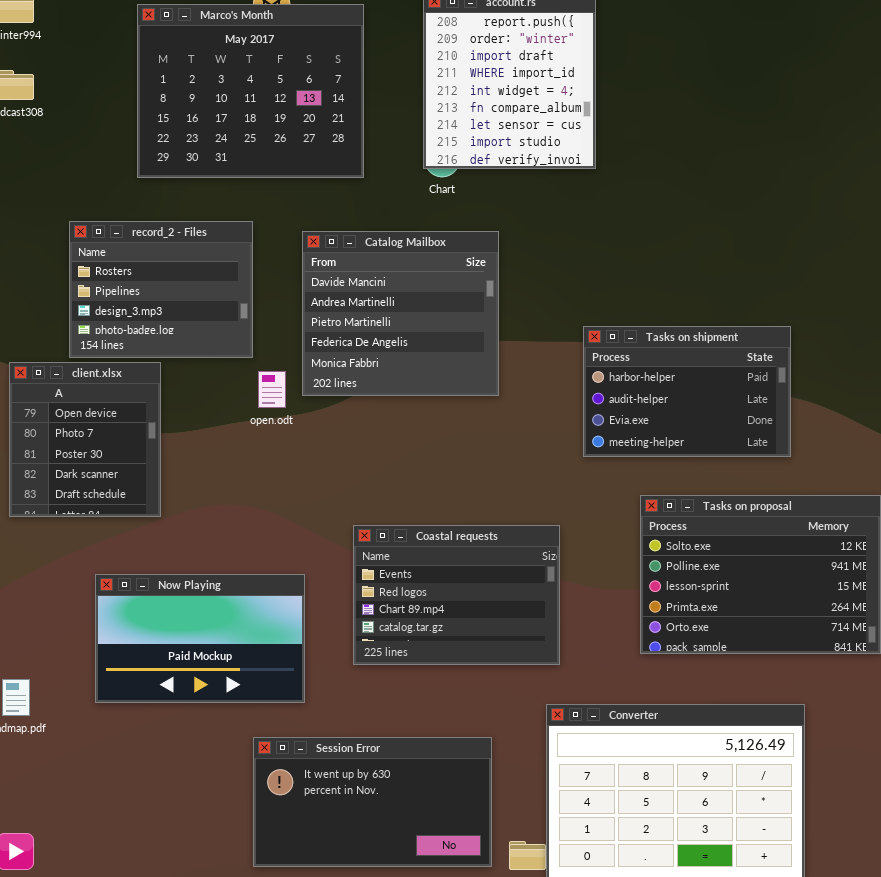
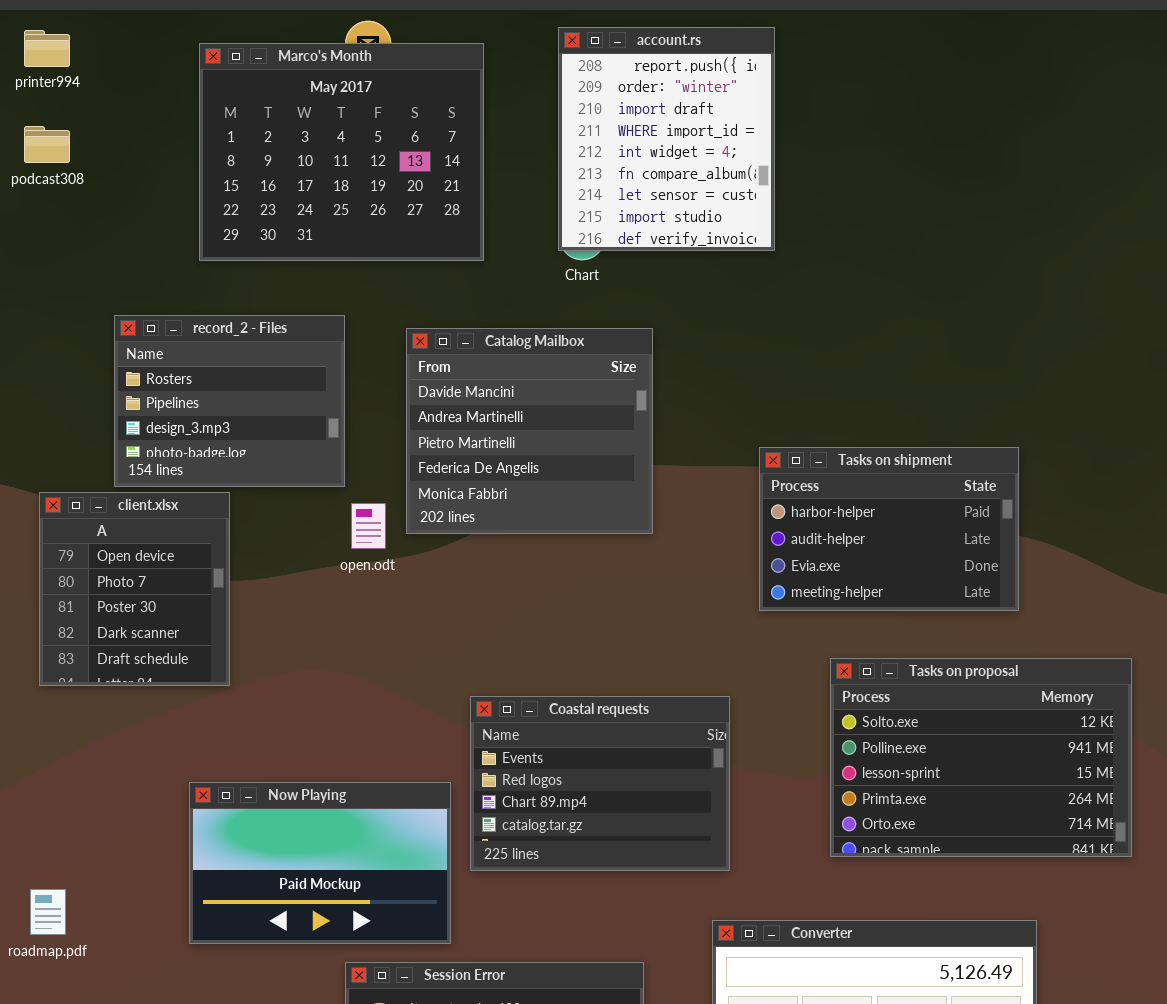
Now Playing: [95,574,305,703] -> [189,782,451,944], moved

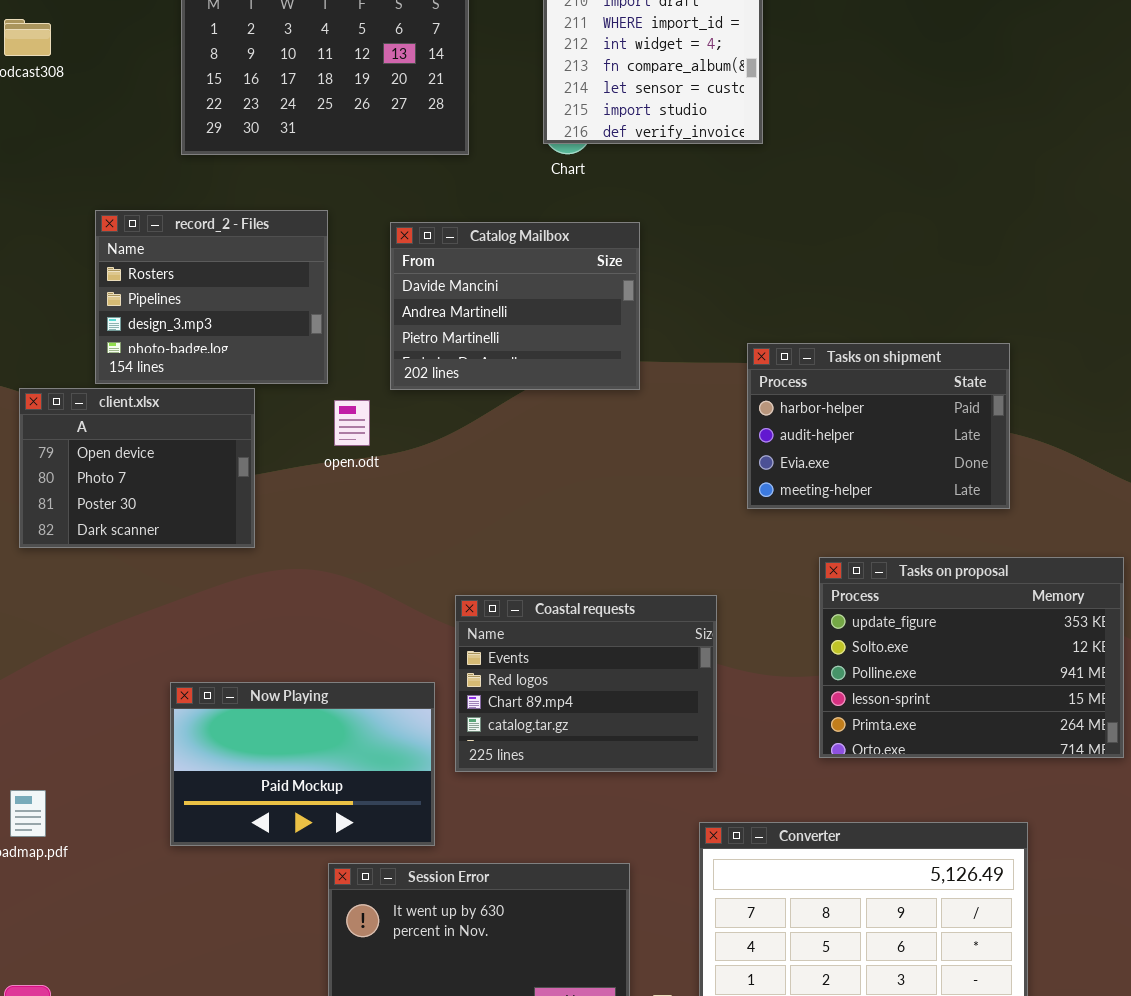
Catalog Mailbox: [406,328,653,534] -> [390,222,640,390], resized
client.xlsx: [39,492,230,686] -> [19,388,255,548], resized
Tasks on proposal: [830,658,1132,857] -> [819,557,1124,758], scrolled up 1 row

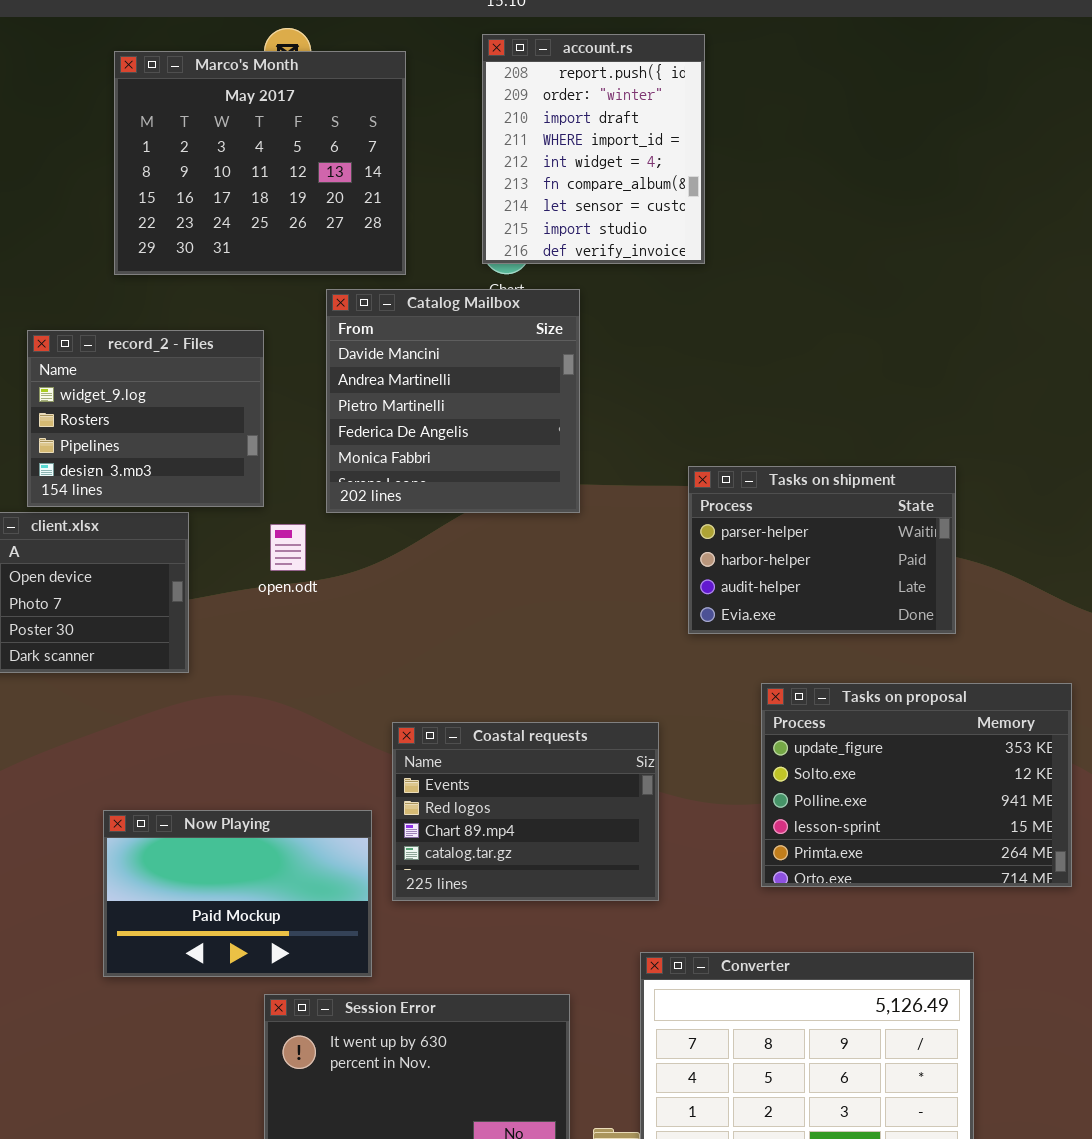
record_2 - Files: [95,210,328,384] -> [27,330,264,507], scrolled up 1 row
Catalog Mailbox: [390,222,640,390] -> [326,289,580,513], resized
Tasks on shipment: [747,343,1010,509] -> [688,466,956,634], scrolled up 1 row

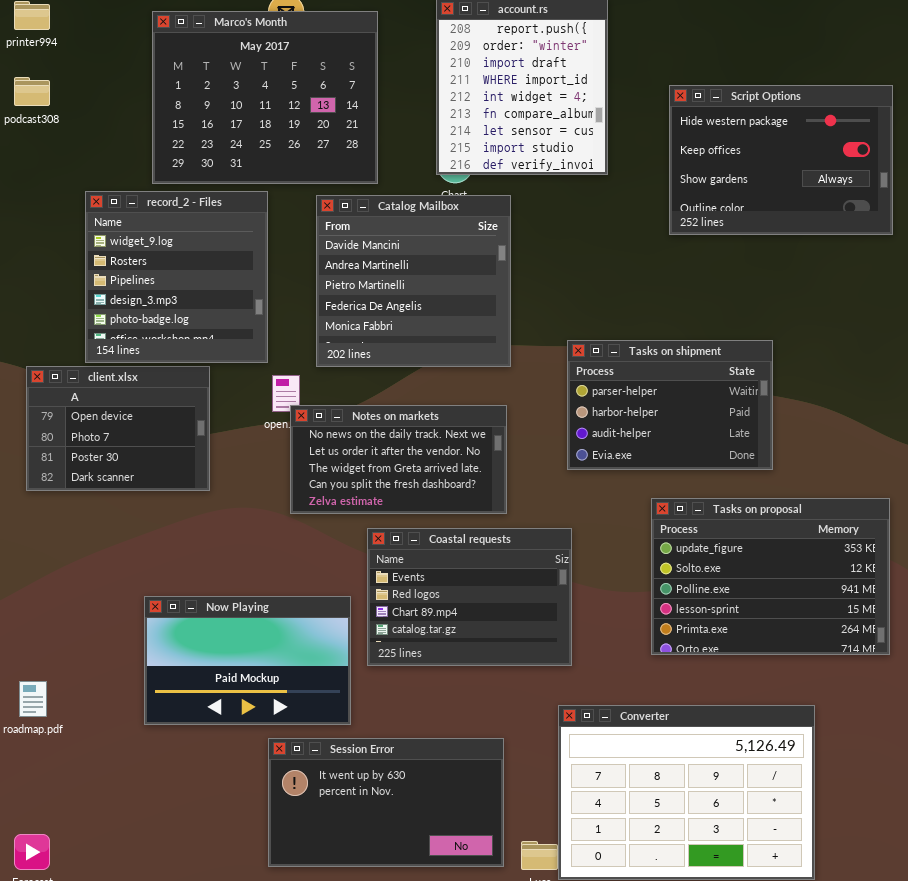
Script Options: none -> [669,85,893,235], opened
record_2 - Files: [27,330,264,507] -> [85,191,268,363], resized
Tasks on shipment: [688,466,956,634] -> [567,340,773,470], moved
Notes on markets: none -> [290,405,507,514], opened

